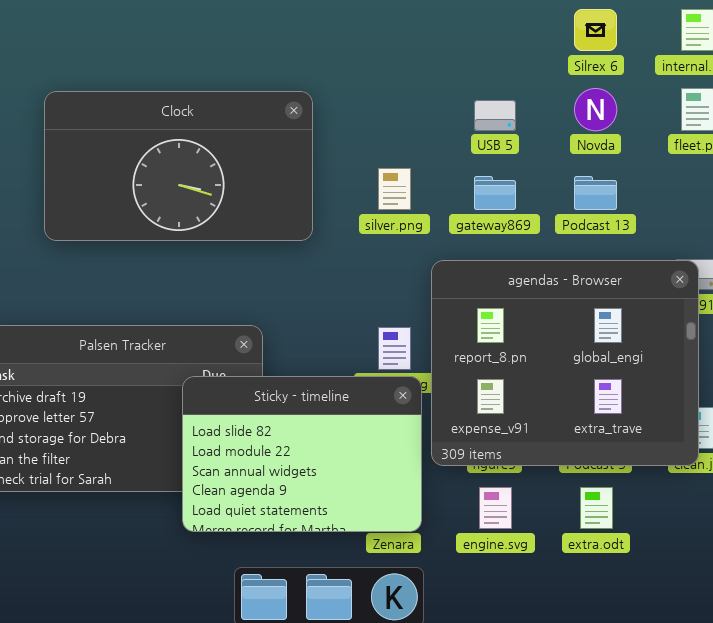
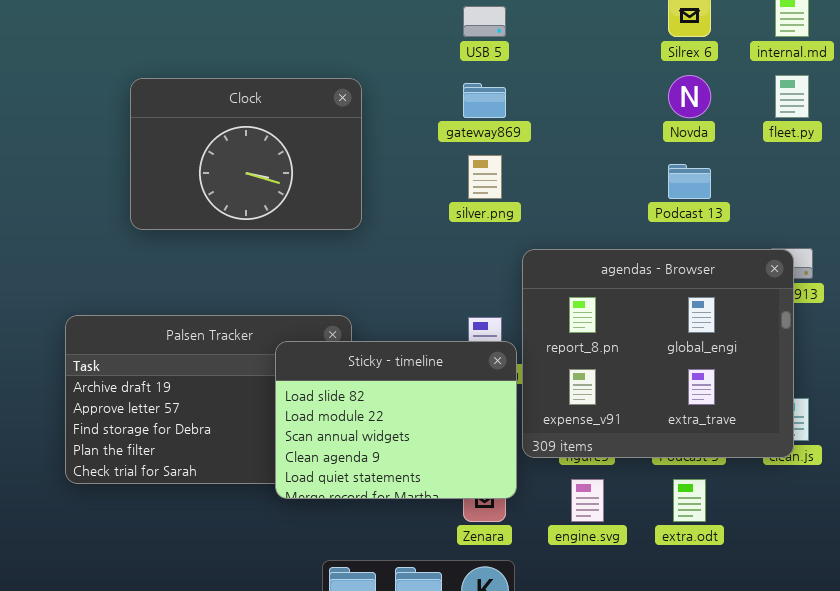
Clock: [44,91,313,241] -> [130,78,362,230], resized
USB 5: [474,100,516,131] -> [463,6,506,37], moved
gateway869: [474,176,516,210] -> [463,83,506,118], moved
Sticky - timeline: [182,376,422,532] -> [275,341,517,499], moved

